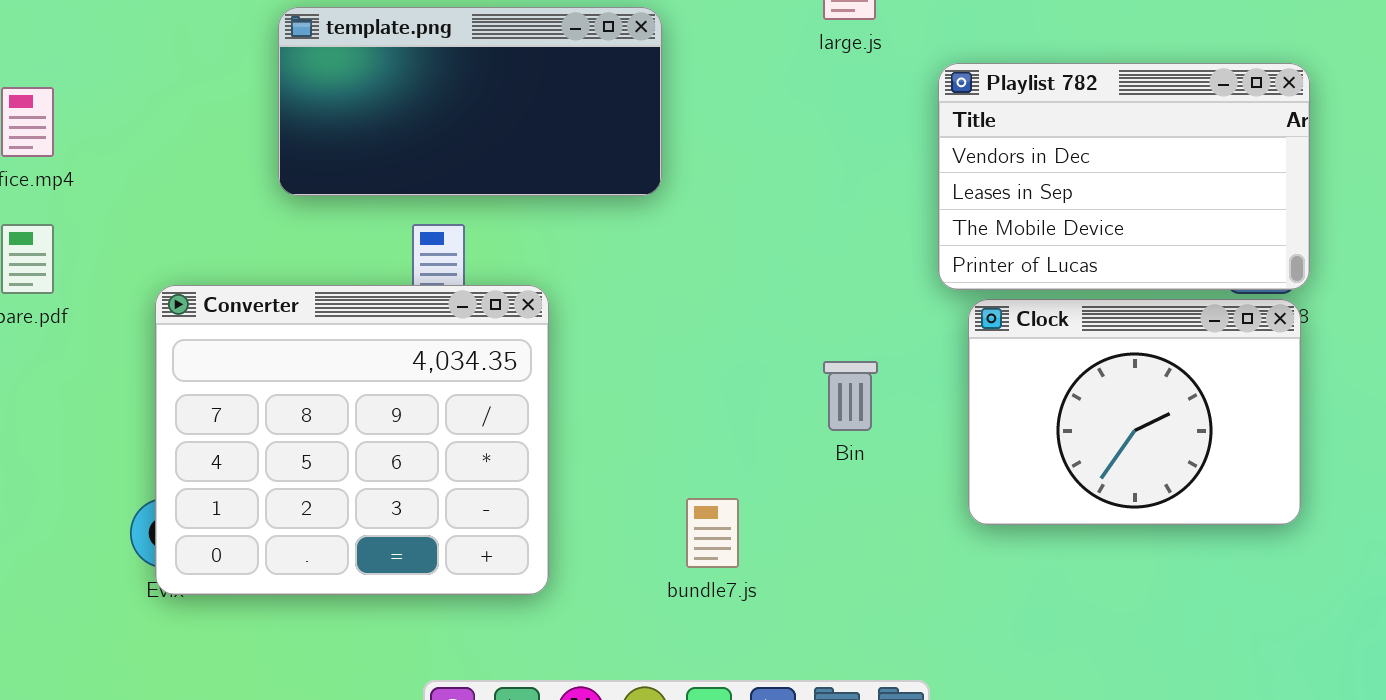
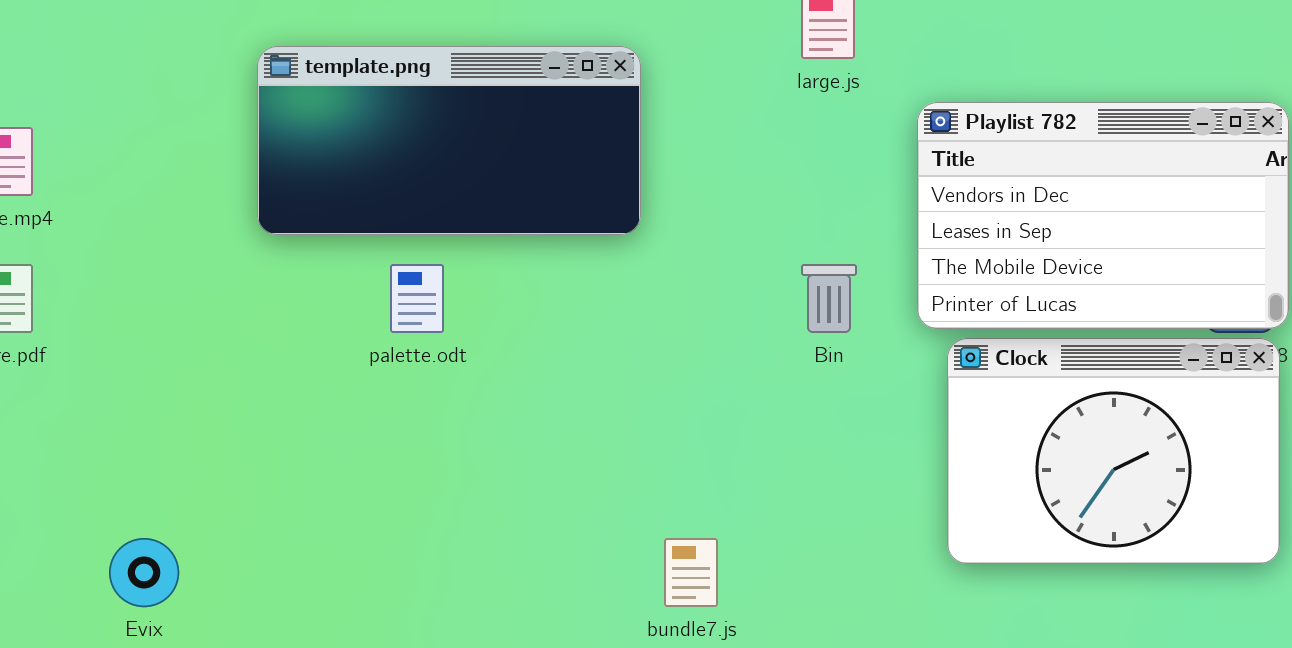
Converter: [155,285,549,595] -> none, closed
Bin: [823,361,878,431] -> [801,264,857,333], moved

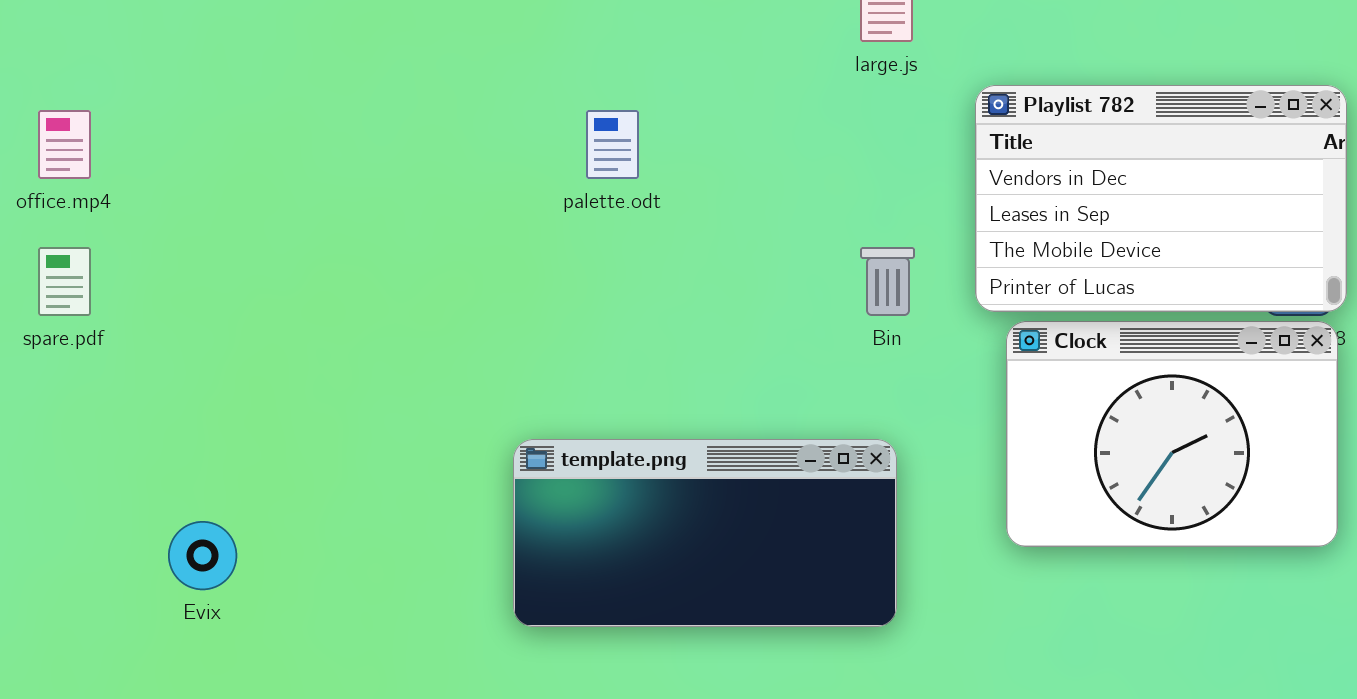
template.png: [257,46,641,235] -> [513,439,897,627], moved
palette.odt: [390,264,444,333] -> [586,110,639,179], moved

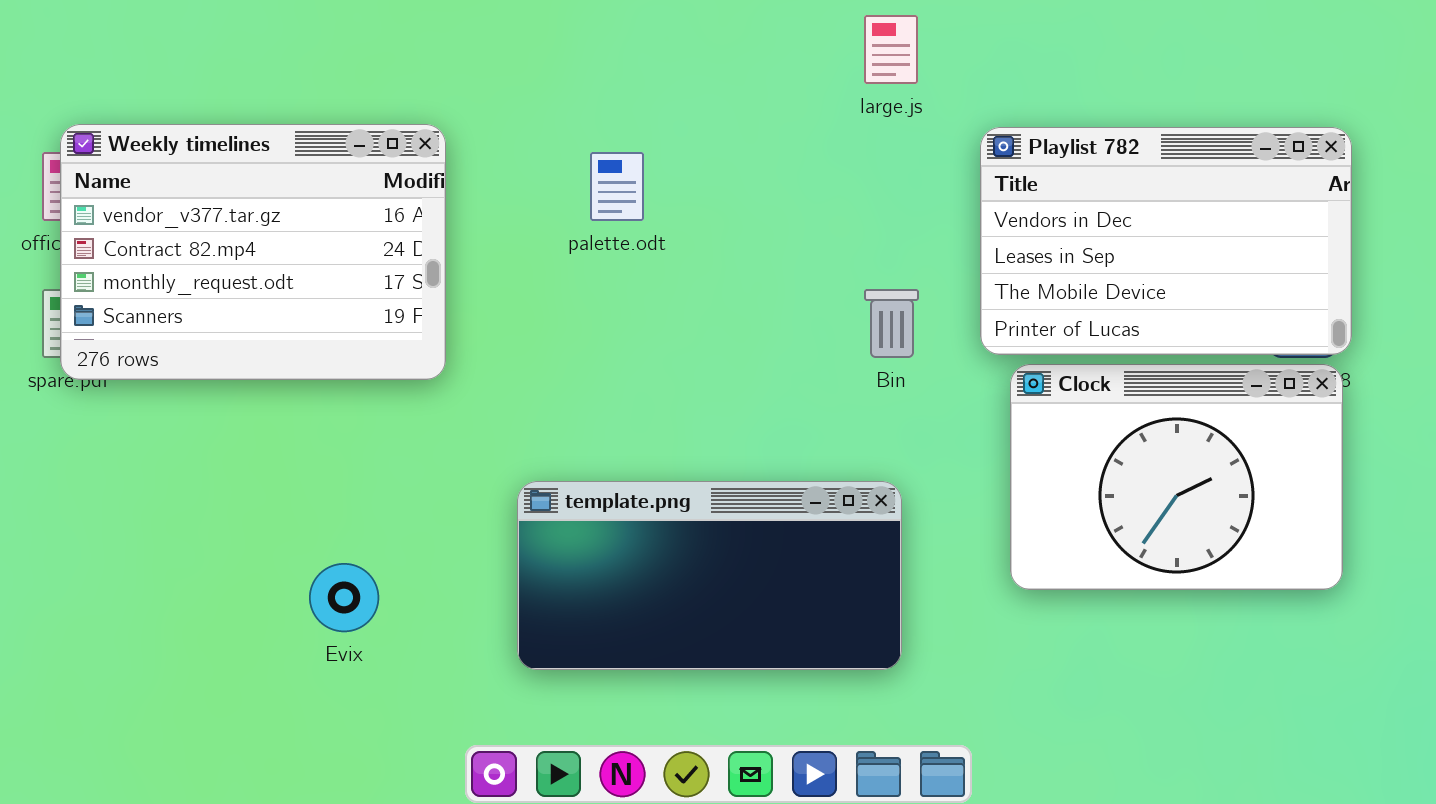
Weekly timelines: none -> [60,124,446,380], opened
Evix: [168,521,237,590] -> [309,563,379,632], moved

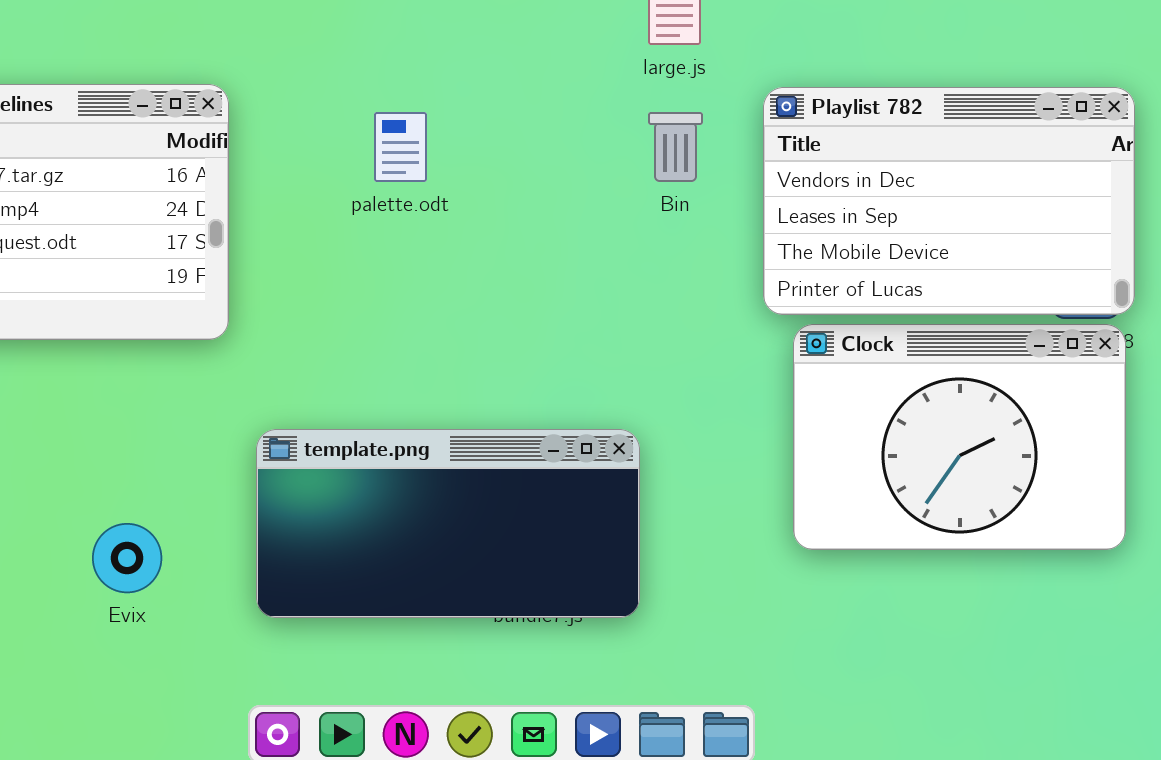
Bin: [864,289,919,358] -> [648,112,703,182], moved
template.png: [517,481,902,670] -> [256,429,640,618], moved

